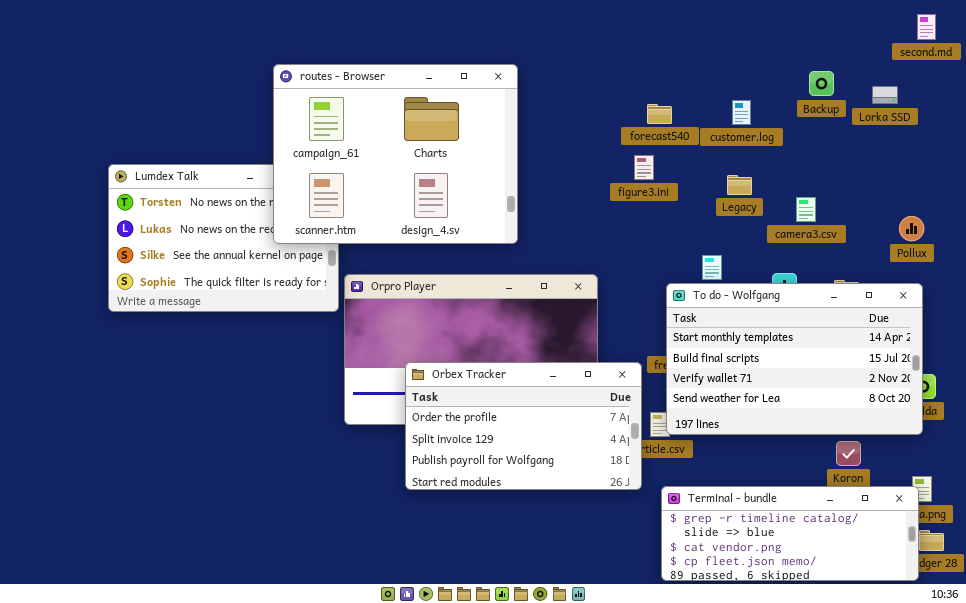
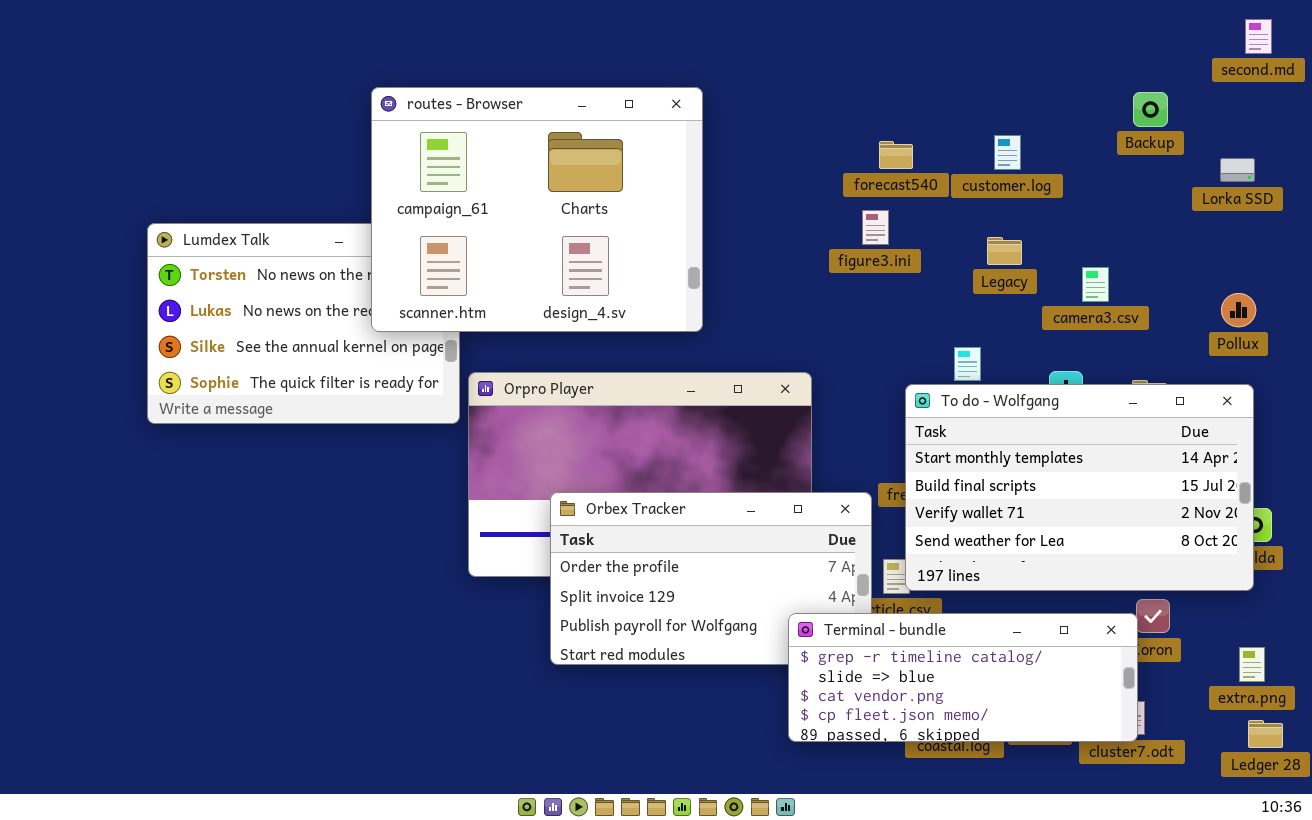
Backup: [809,71,834,96] -> [1133,92,1168,127], moved
Lorka SSD: [872,86,898,104] -> [1220,158,1255,182], moved
Terminal - bundle: [661,486,919,581] -> [788,613,1138,742], moved

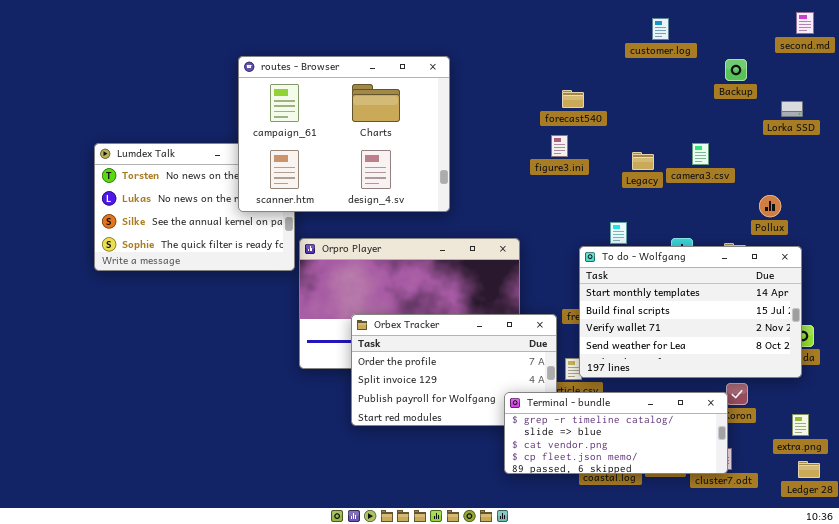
customer.log: [994,135,1021,170] -> [652,18,669,40], moved
camera3.csv: [1082,267,1109,302] -> [692,143,709,165], moved
Pollux: [1221,293,1256,327] -> [759,195,781,217], moved

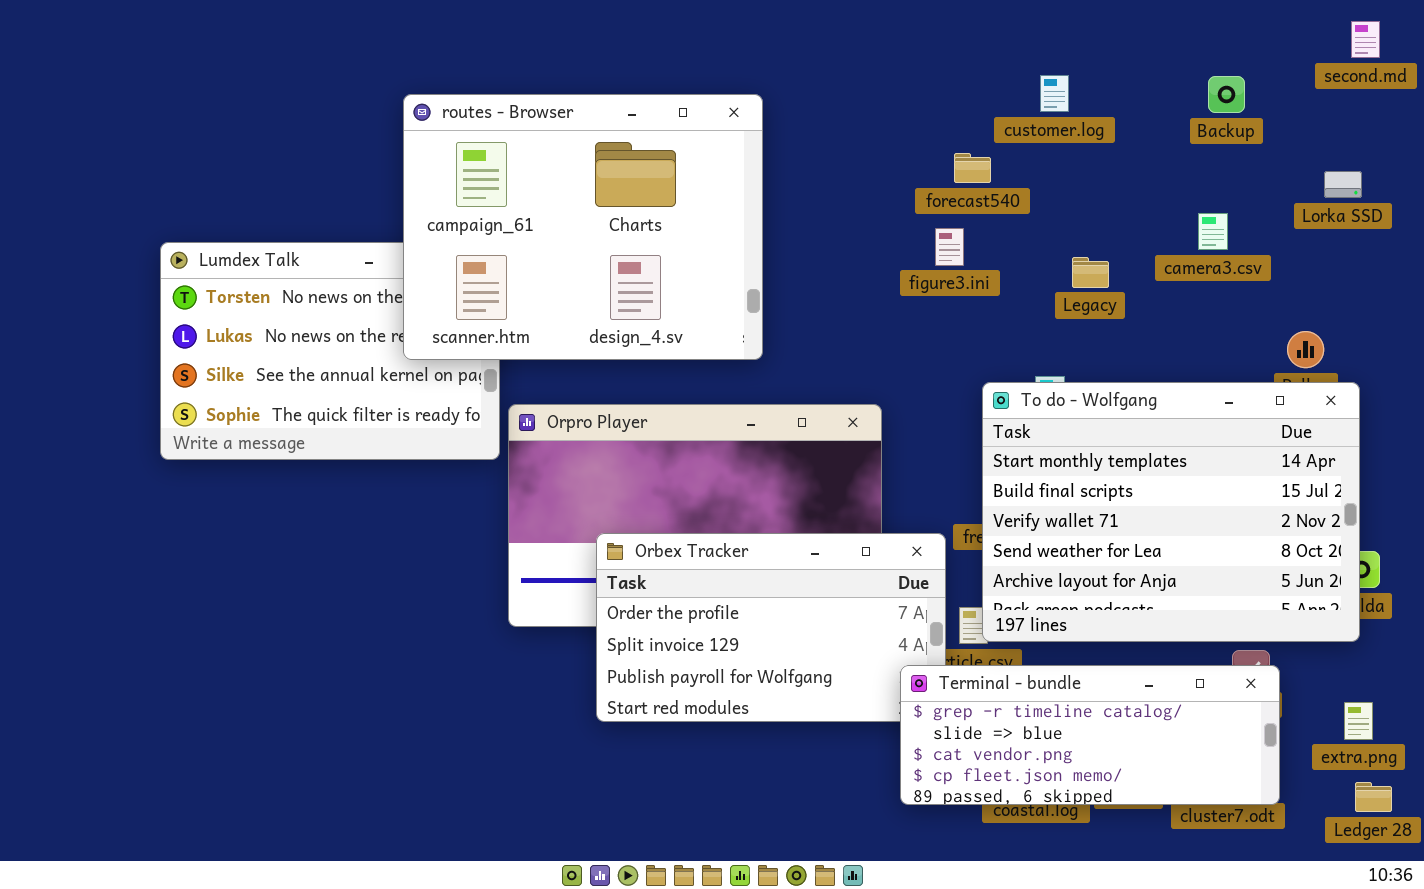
customer.log: [652,18,669,40] -> [1040,75,1069,112], moved
Backup: [725,59,747,81] -> [1208,76,1245,113], moved
camera3.csv: [692,143,709,165] -> [1198,213,1228,250], moved
To do - Wolfgang: [579,246,802,378] -> [982,382,1360,642], resized
Terminal - bundle: [504,392,728,474] -> [900,665,1280,805], moved

